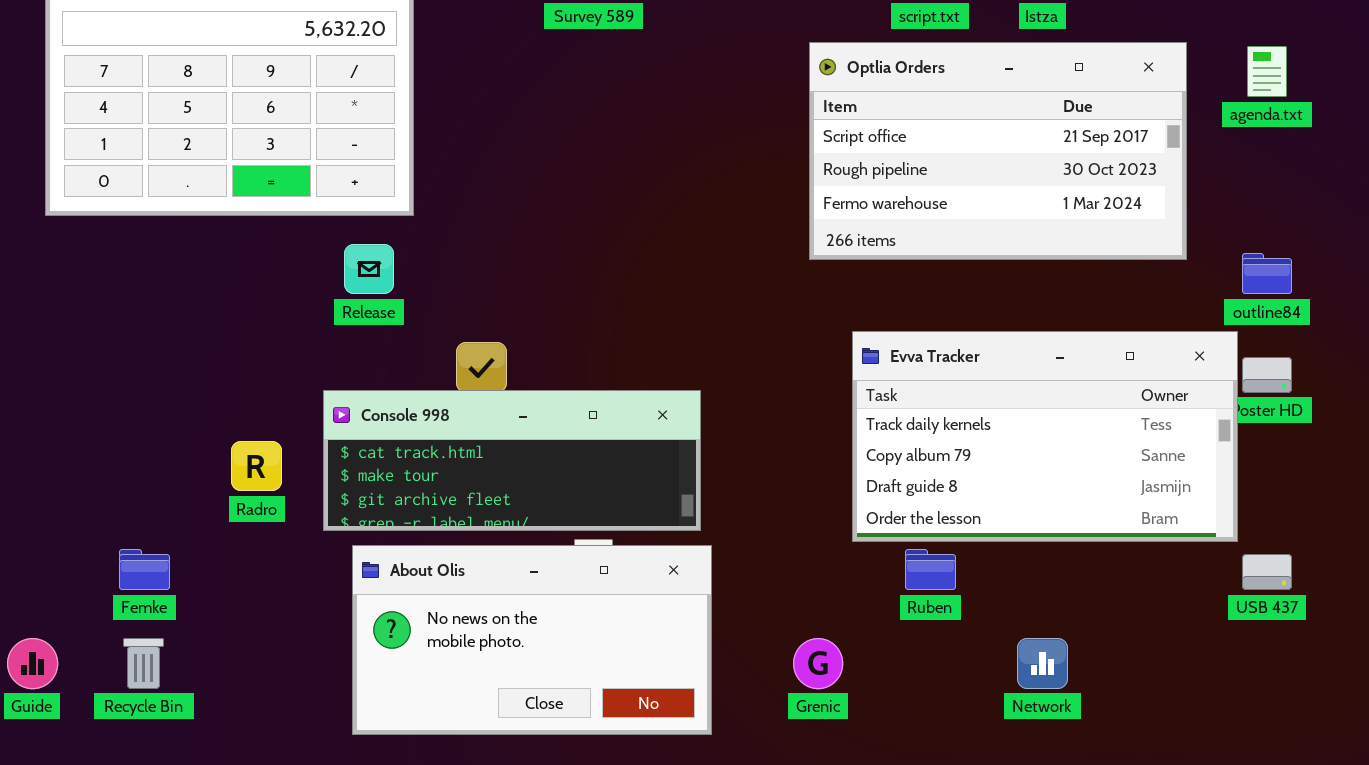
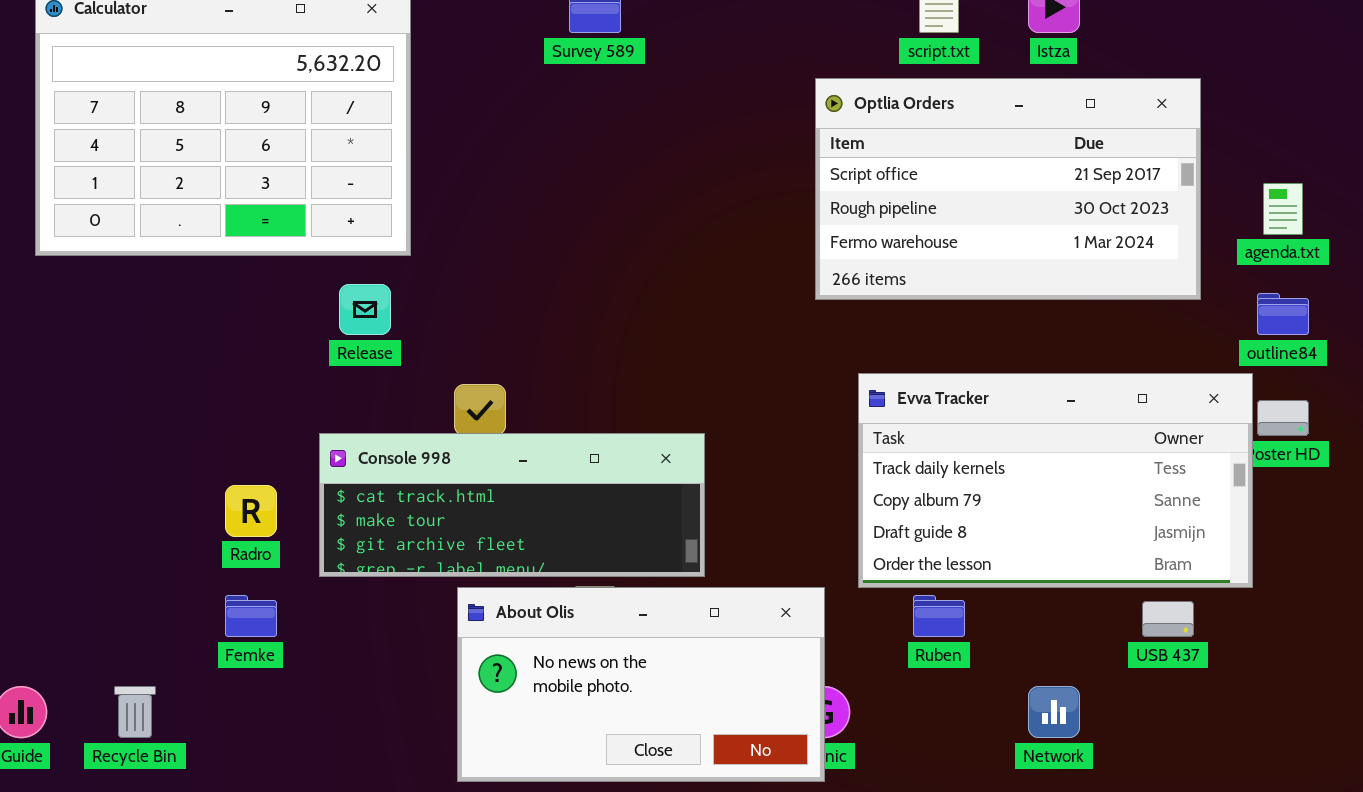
agenda.txt: [1247,46,1287,97] -> [1263,183,1303,235], moved
About Olis: [352,545,712,735] -> [457,587,825,782], moved
Femke: [119,549,170,590] -> [225,595,277,637], moved
USB 437: [1242,554,1292,590] -> [1142,601,1194,637], moved

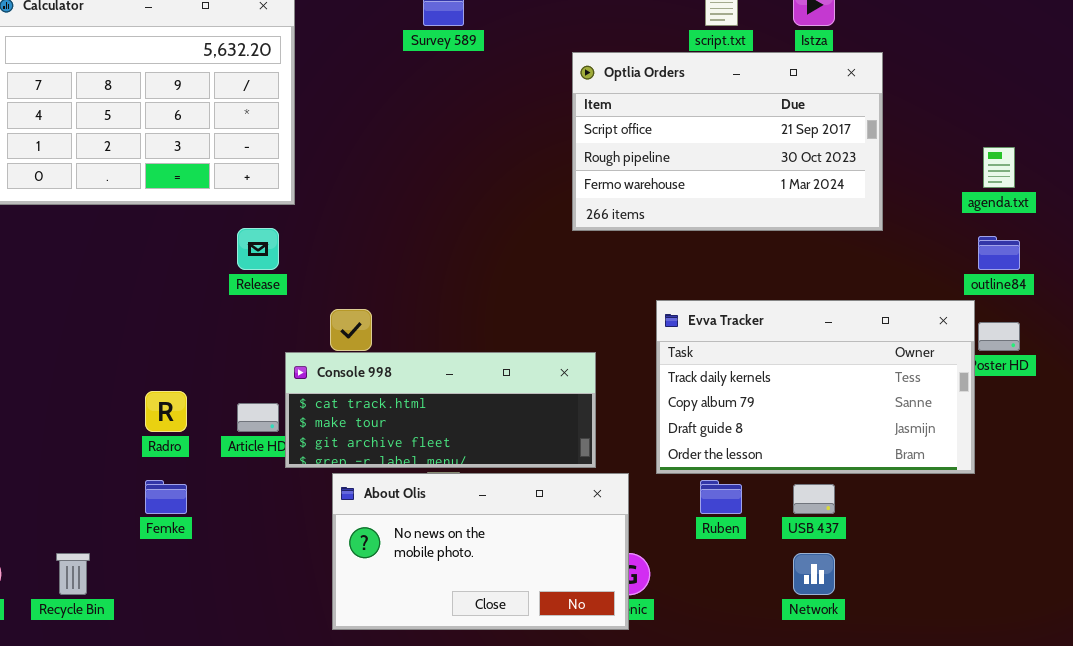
Optlia Orders: [815,78,1201,300] -> [572,52,883,231], moved
Console 998: [319,433,705,577] -> [285,352,596,468], moved
USB 437: [1142,601,1194,637] -> [793,484,835,514], moved

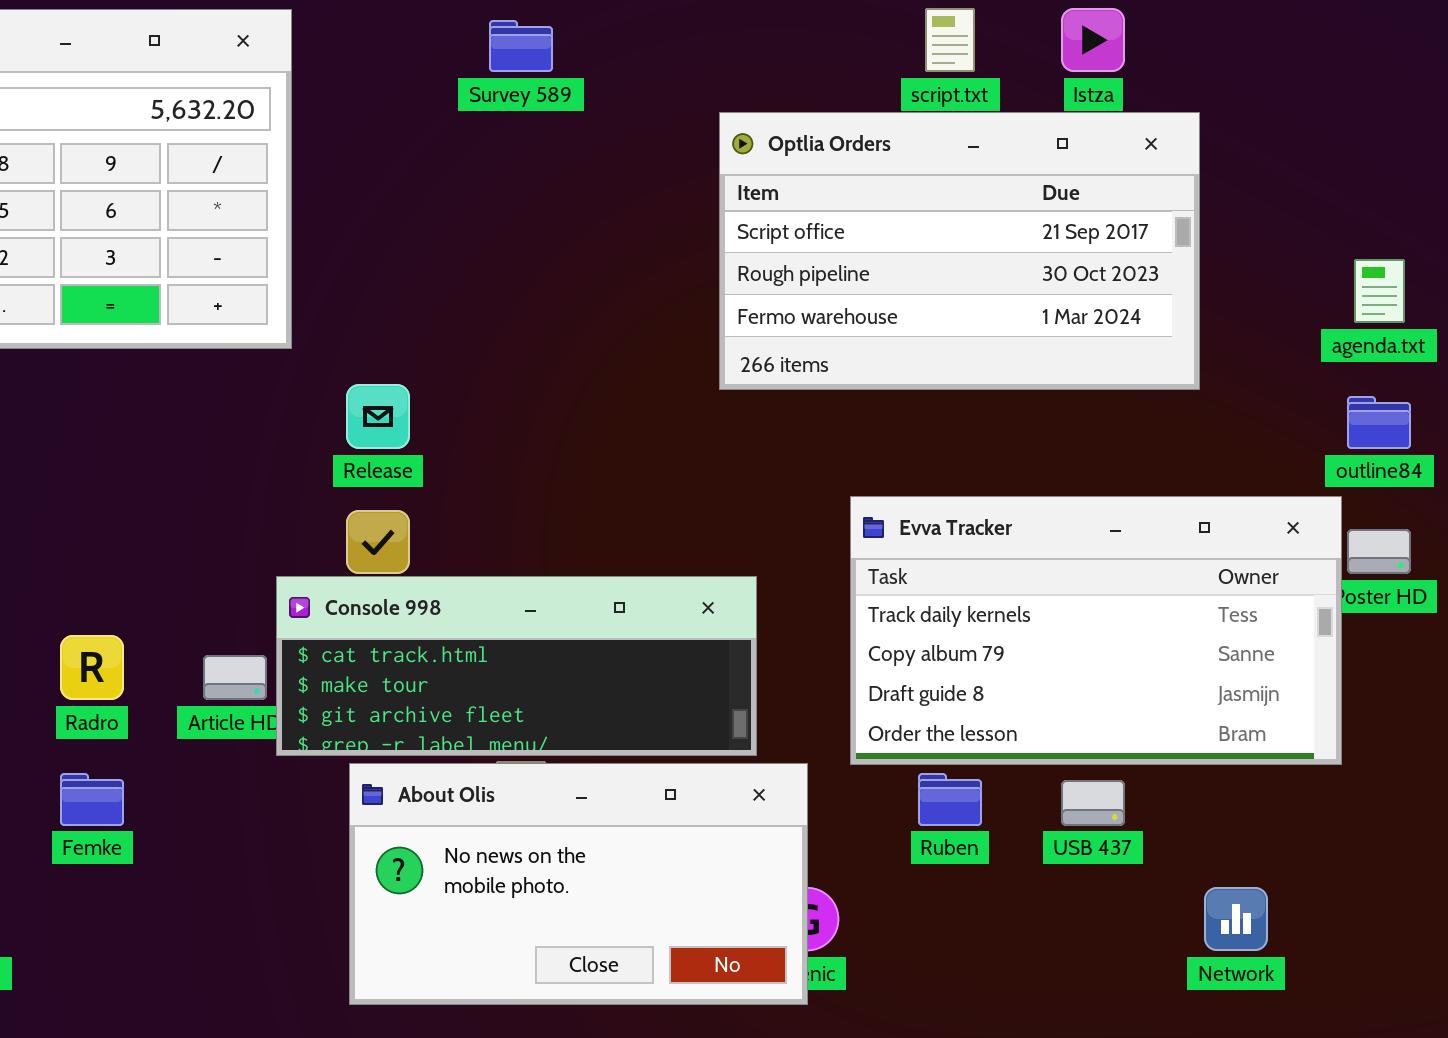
Release: [237,228,279,270] -> [346,384,410,449], moved
Network: [793,553,835,595] -> [1204,887,1268,951], moved

